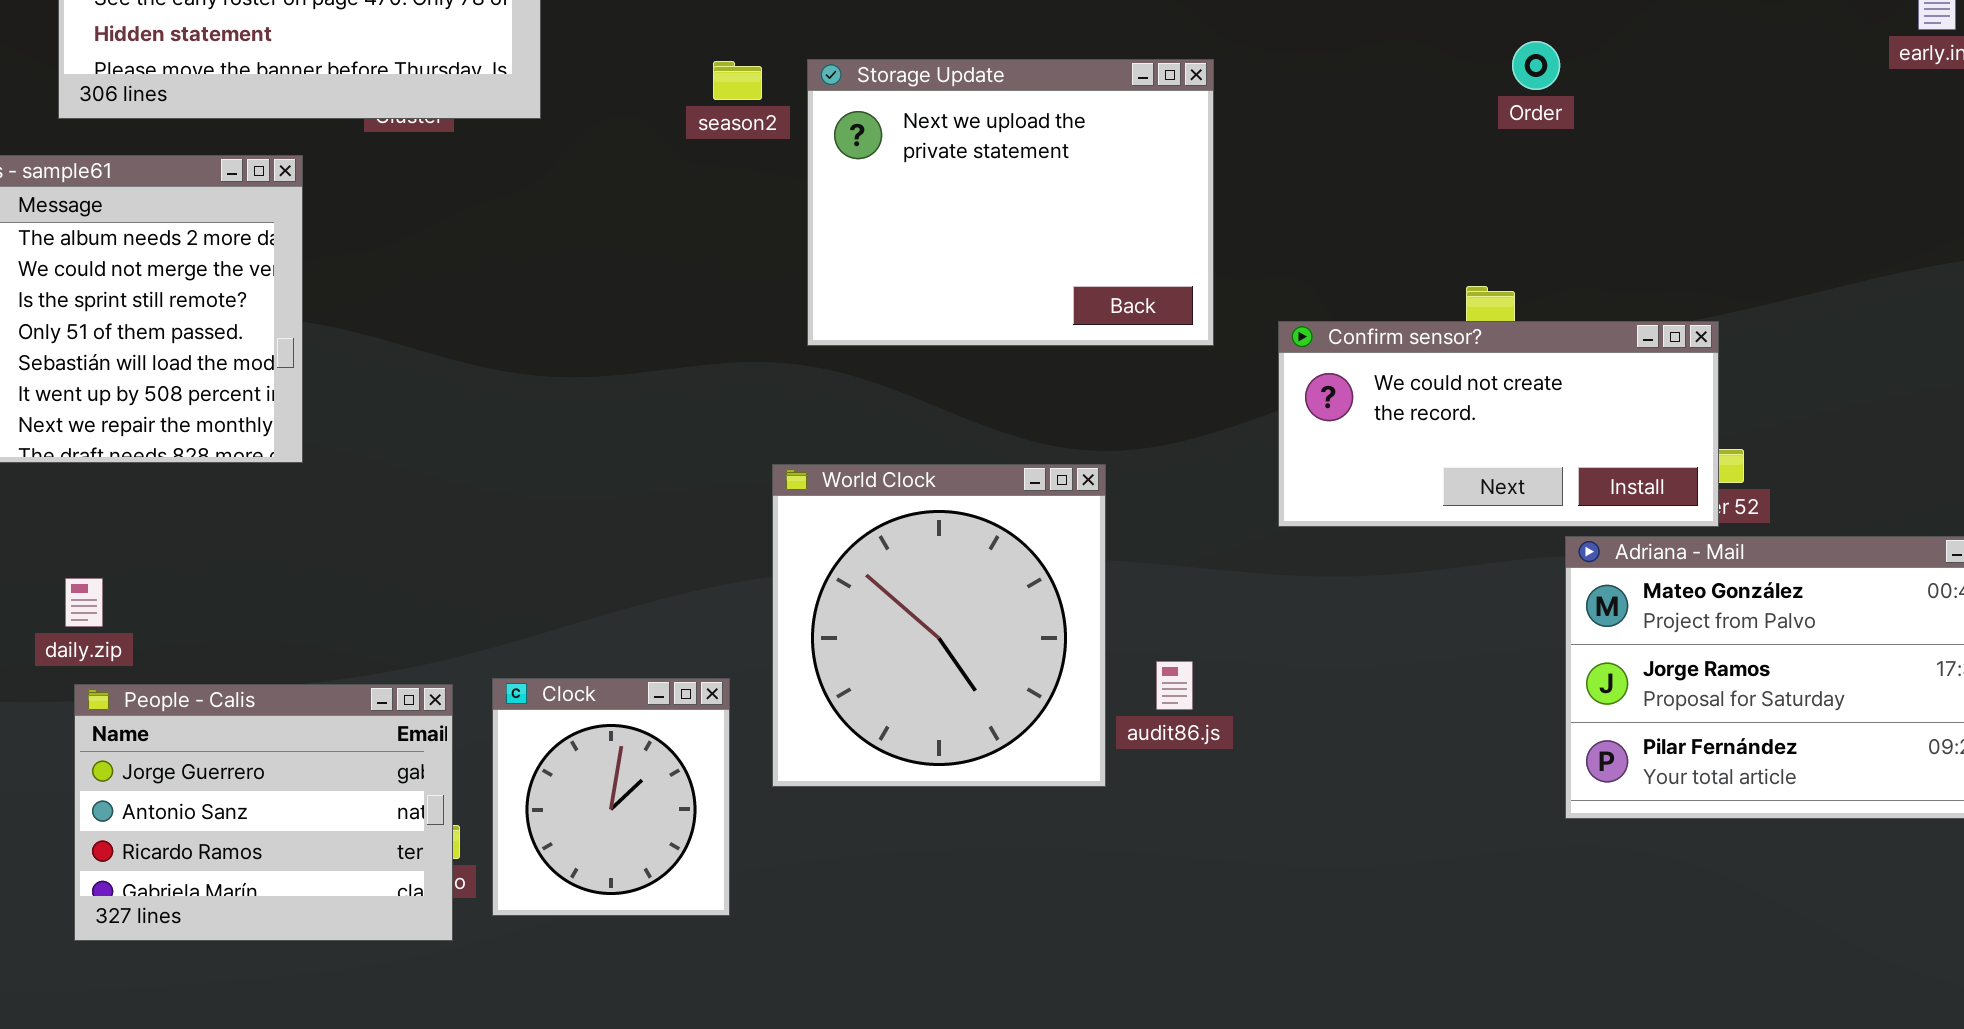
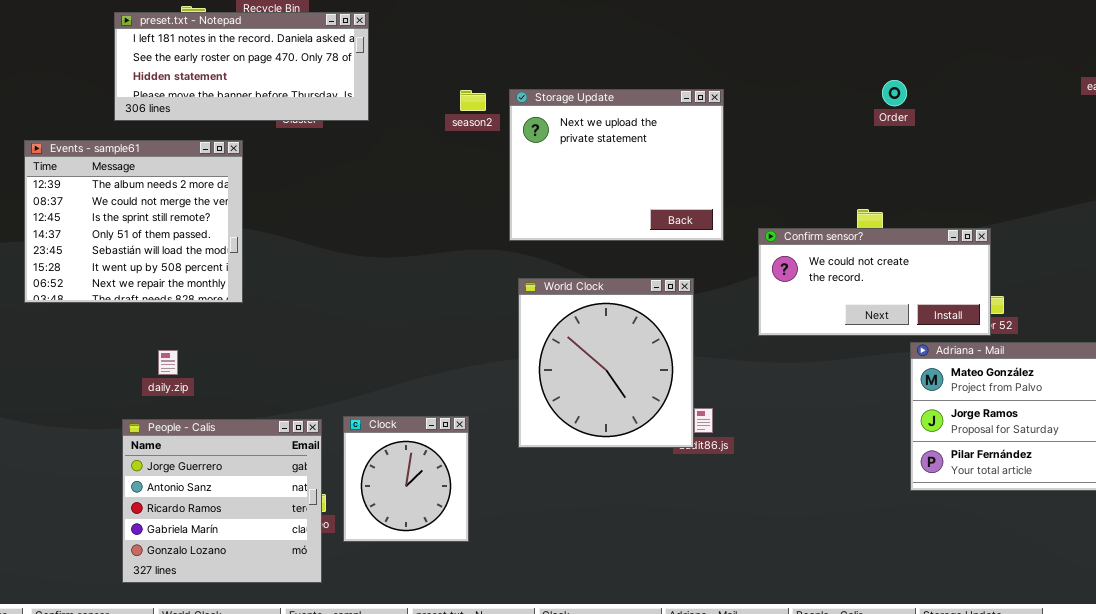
World Clock: [772,464,1106,787] -> [518,278,694,448], moved
daily.zip: [65,578,103,627] -> [158,350,178,375], moved
People - Calis: [74,684,453,941] -> [122,419,322,583], resized

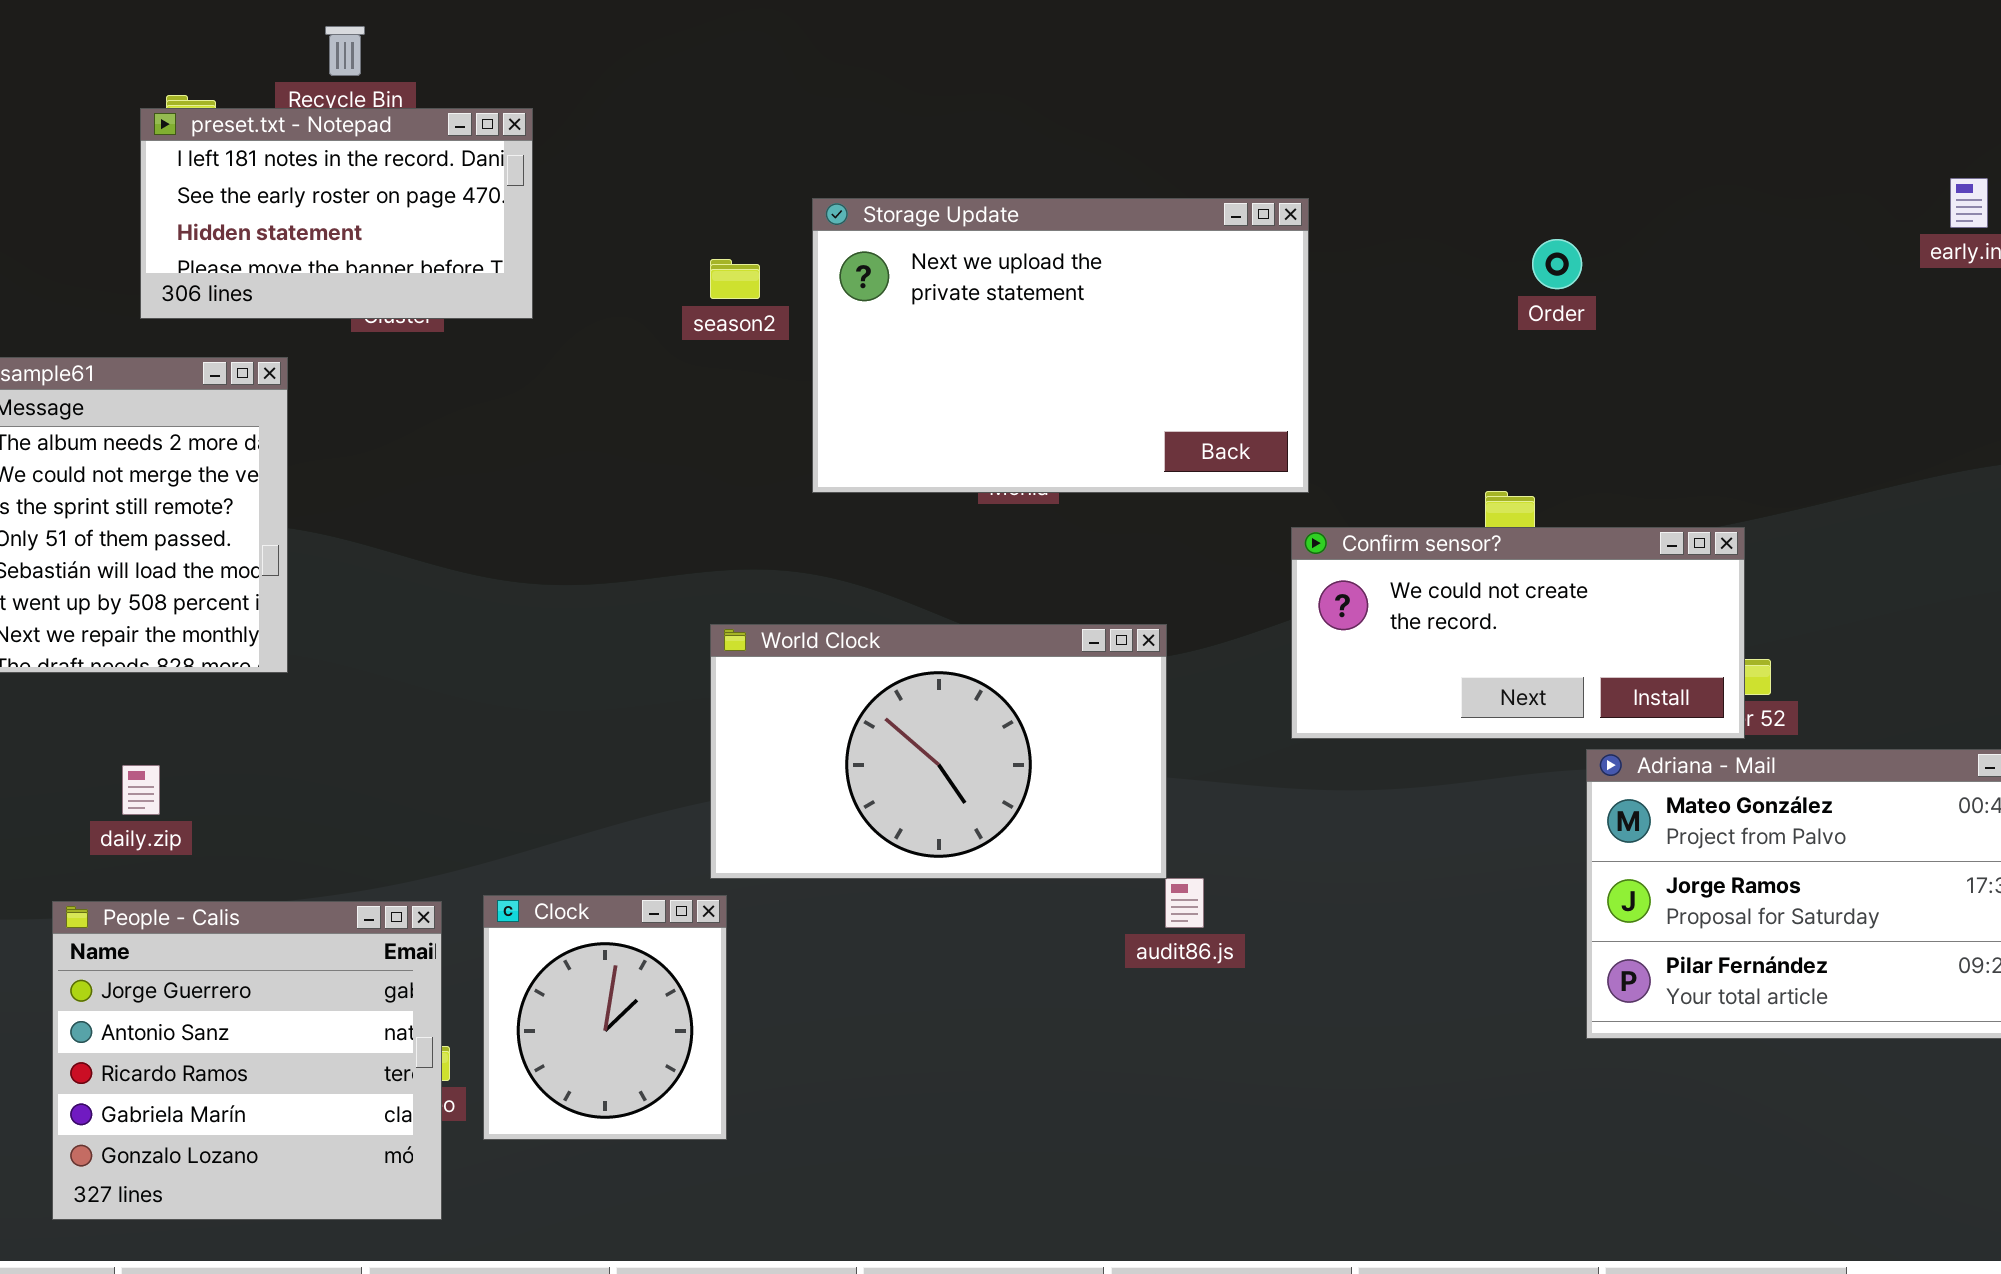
preset.txt - Notepad: [114,12,369,121] -> [140,108,533,319], resized
Storage Update: [509,89,724,241] -> [812,198,1309,493], moved, resized
World Clock: [518,278,694,448] -> [710,624,1167,879], resized

